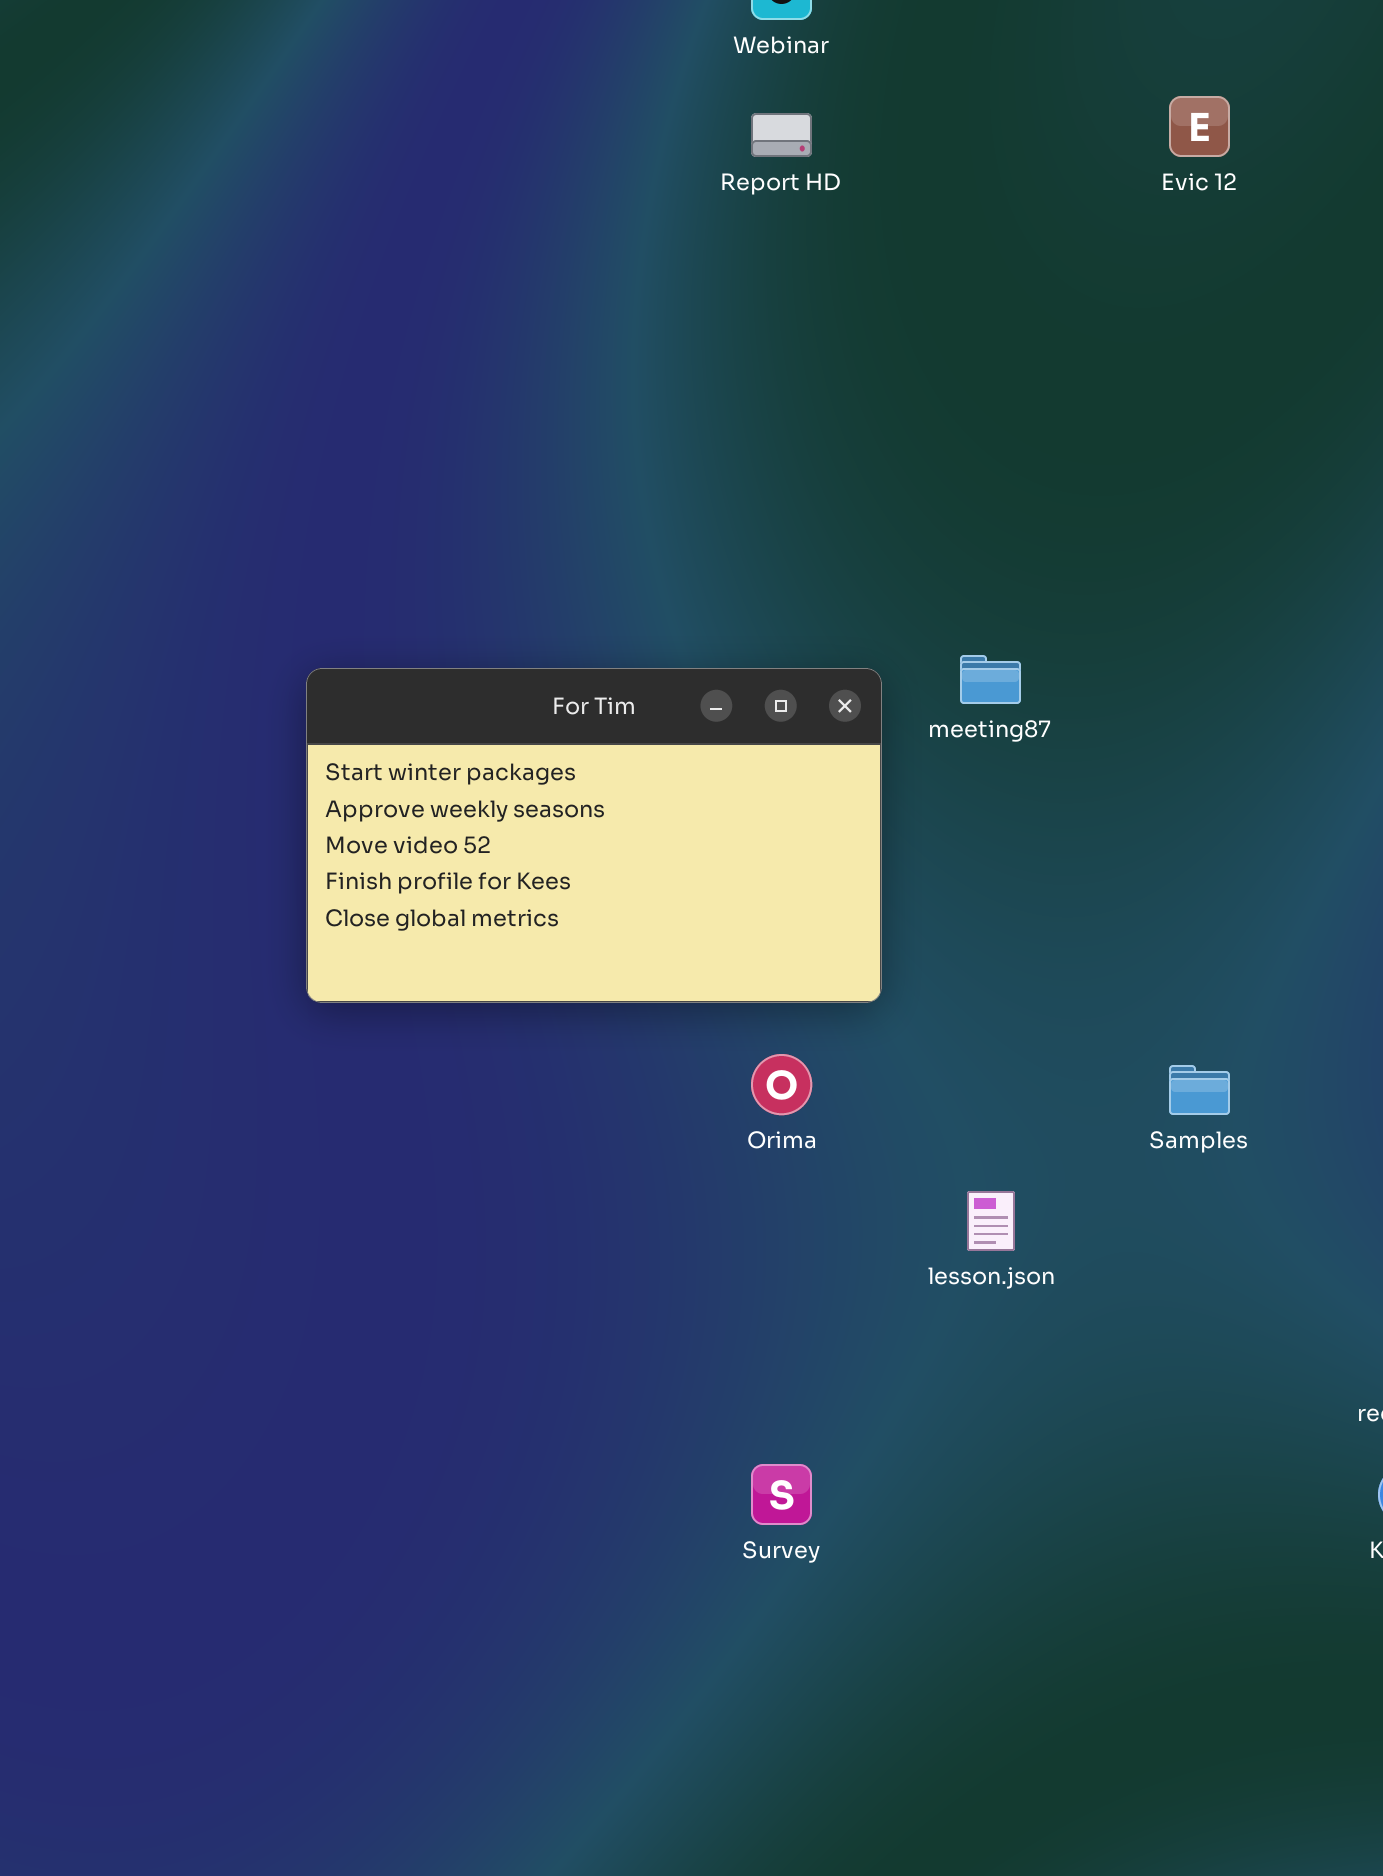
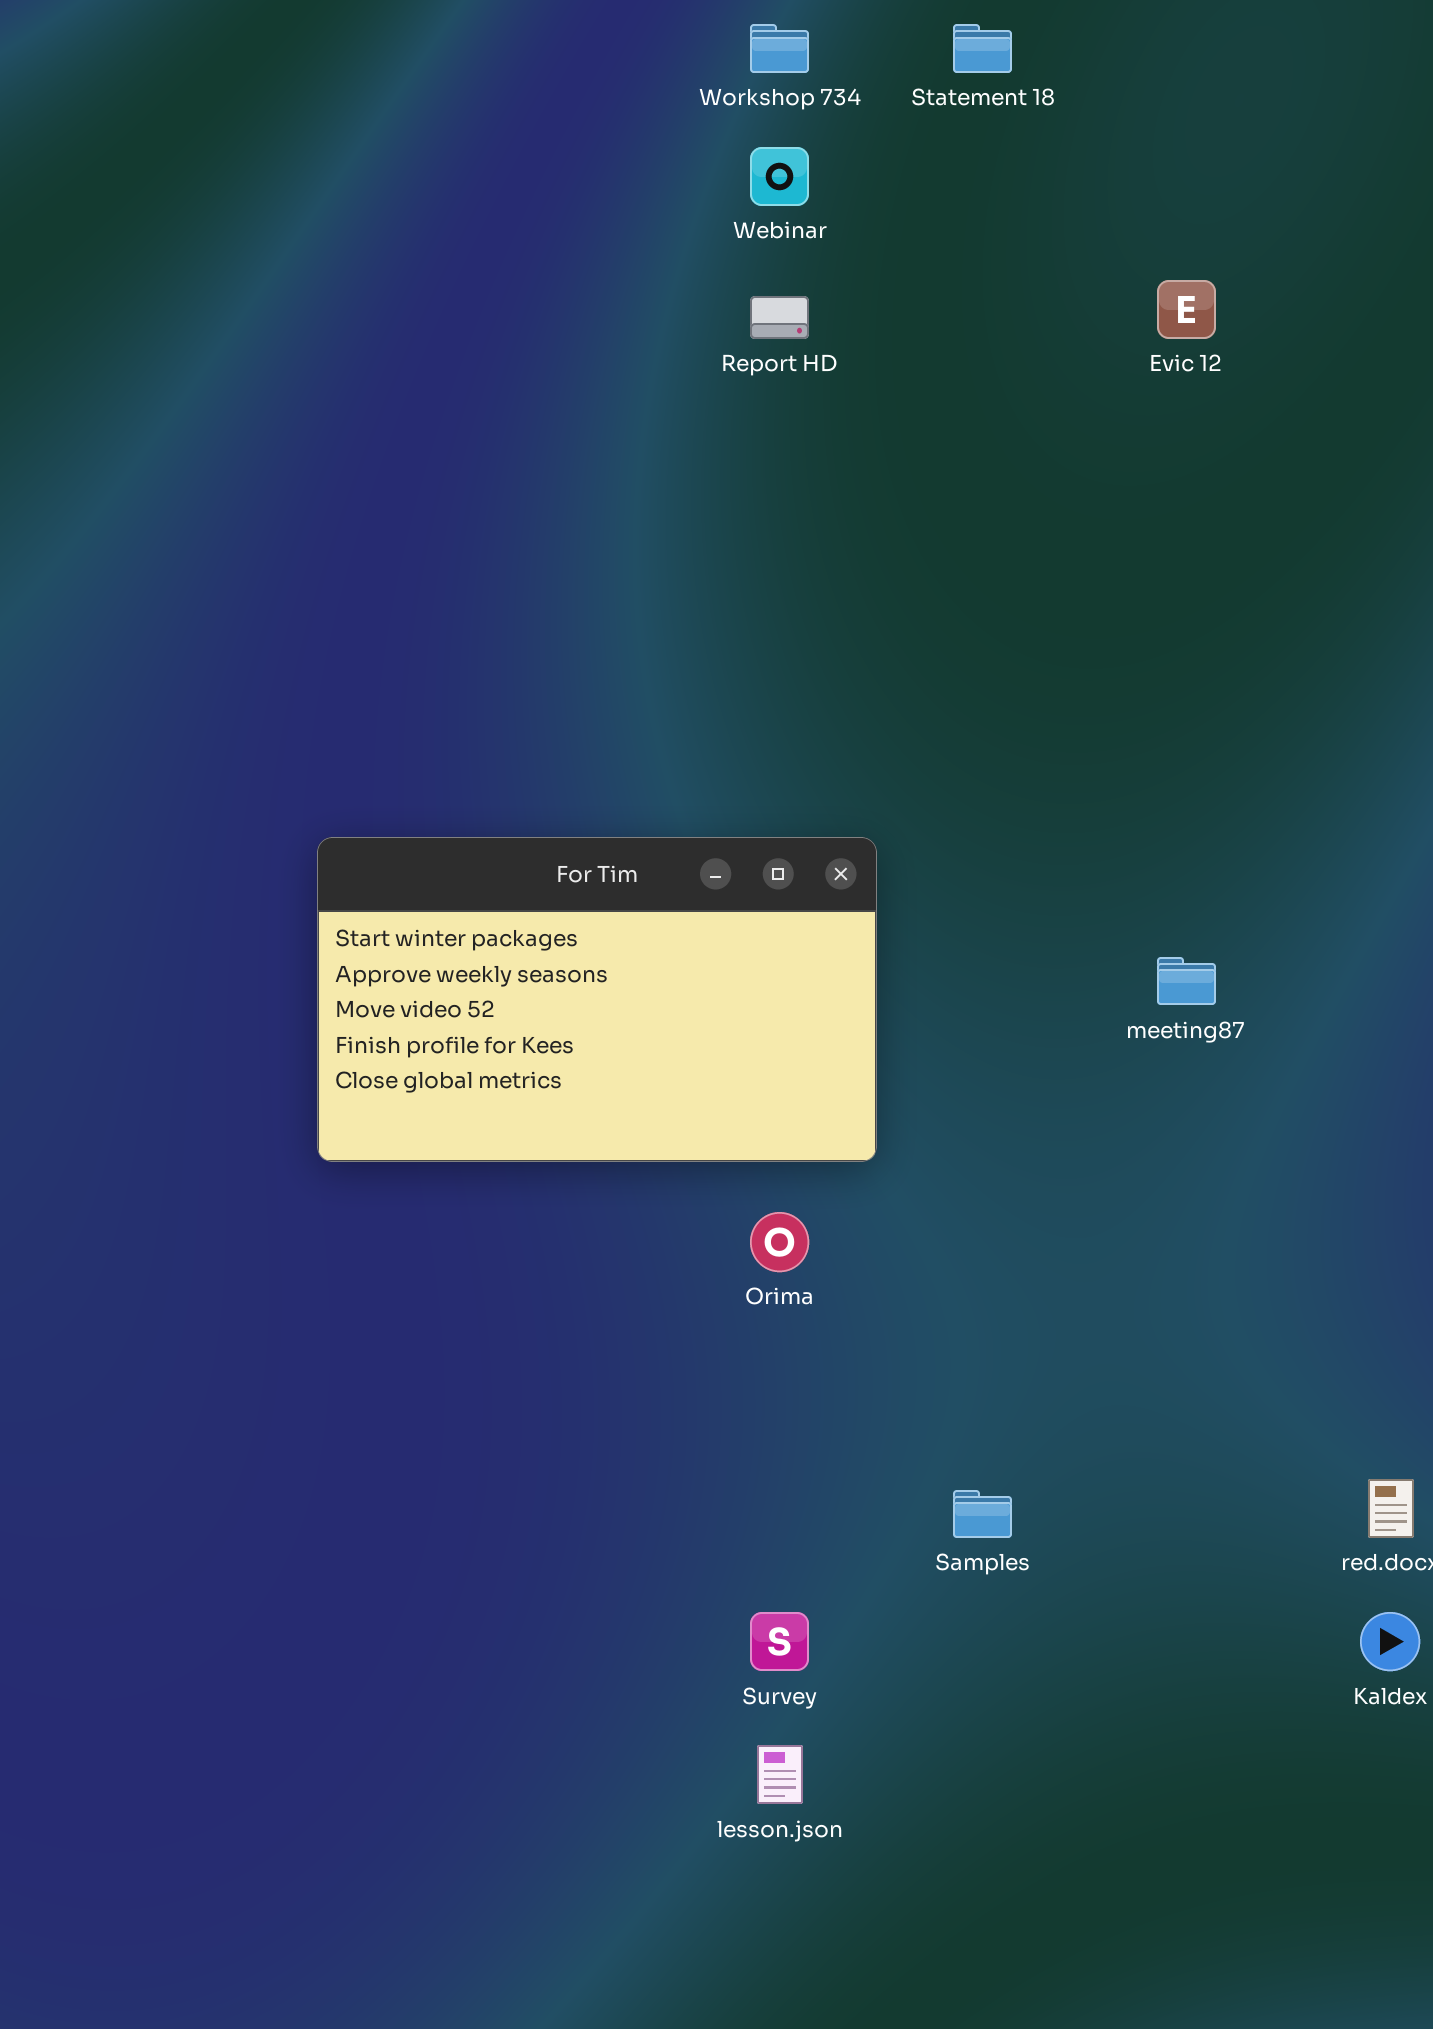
meeting87: [960,655,1021,704] -> [1157,957,1216,1005], moved
Samples: [1169,1065,1230,1115] -> [953,1490,1012,1538], moved
lesson.json: [967,1191,1015,1251] -> [757,1745,803,1804], moved

